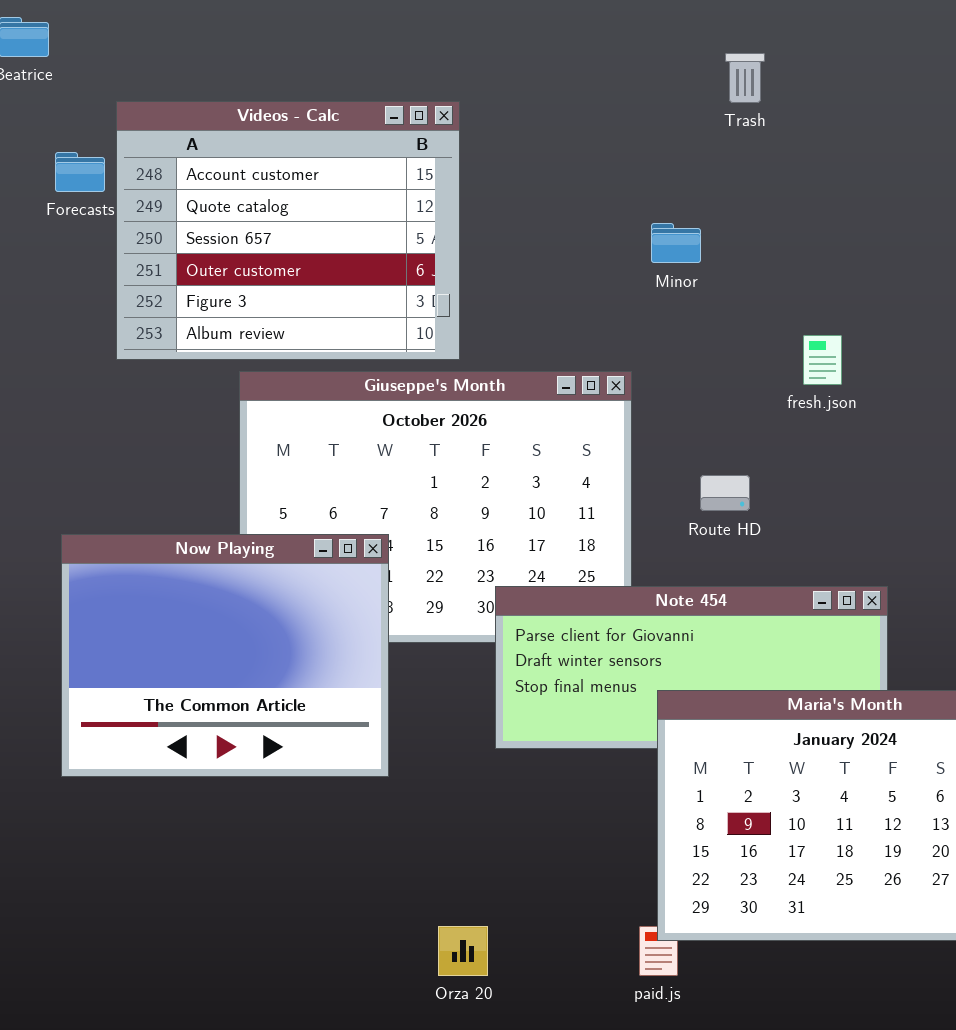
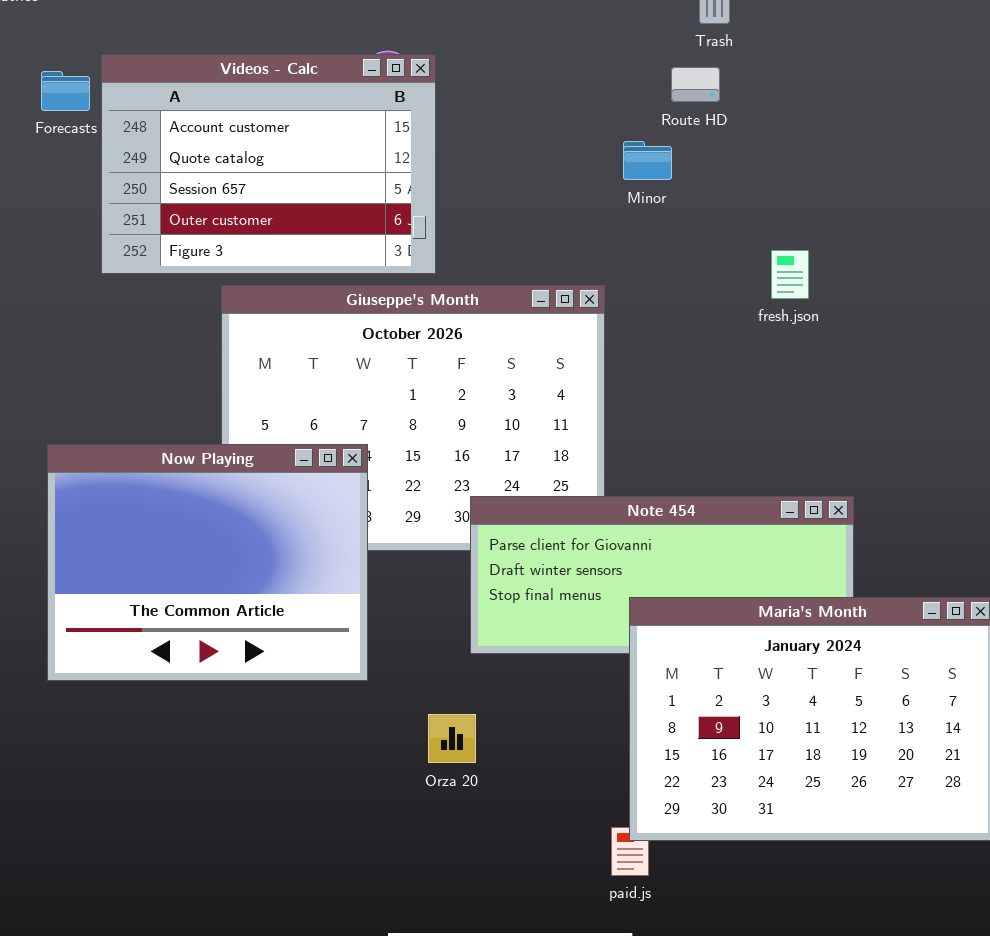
Videos - Calc: [116,101,460,360] -> [101,54,436,274], resized
Route HD: [700,475,750,511] -> [671,67,720,102], moved
Orza 20: [438,926,488,976] -> [428,714,476,763], moved

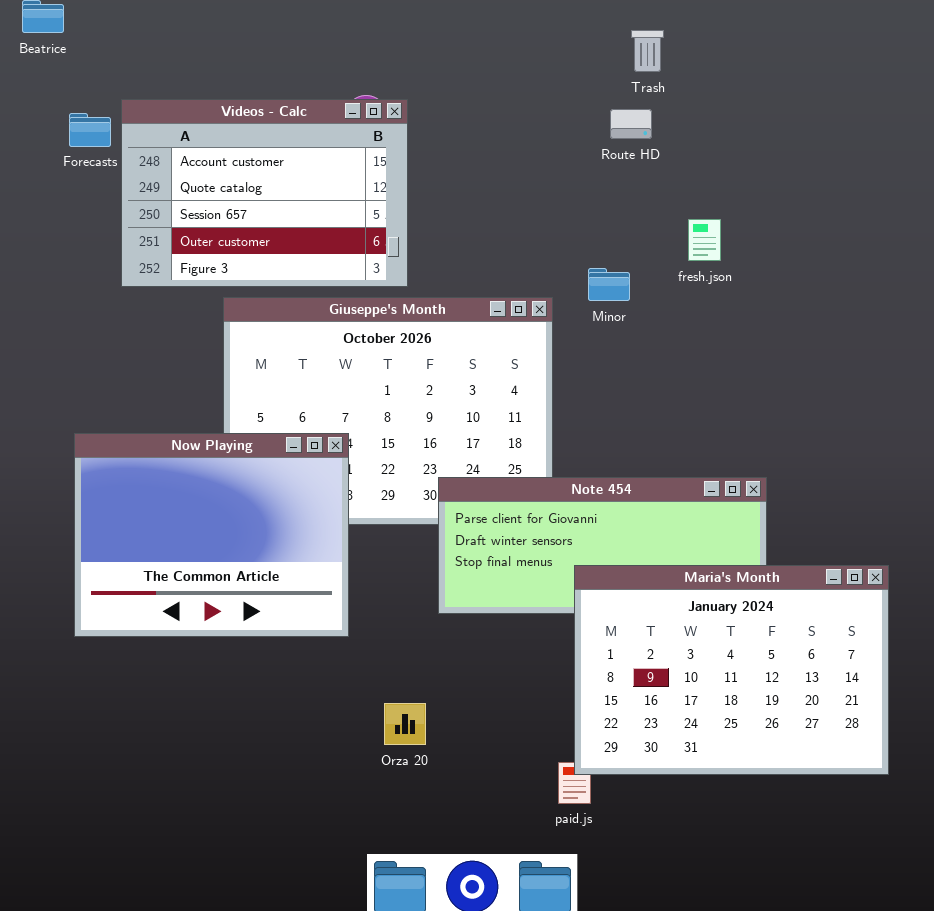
Minor: [623,141,672,180] -> [588,268,630,301], moved
fresh.json: [771,250,809,299] -> [688,219,721,261], moved
Orza 20: [428,714,476,763] -> [384,703,426,745], moved

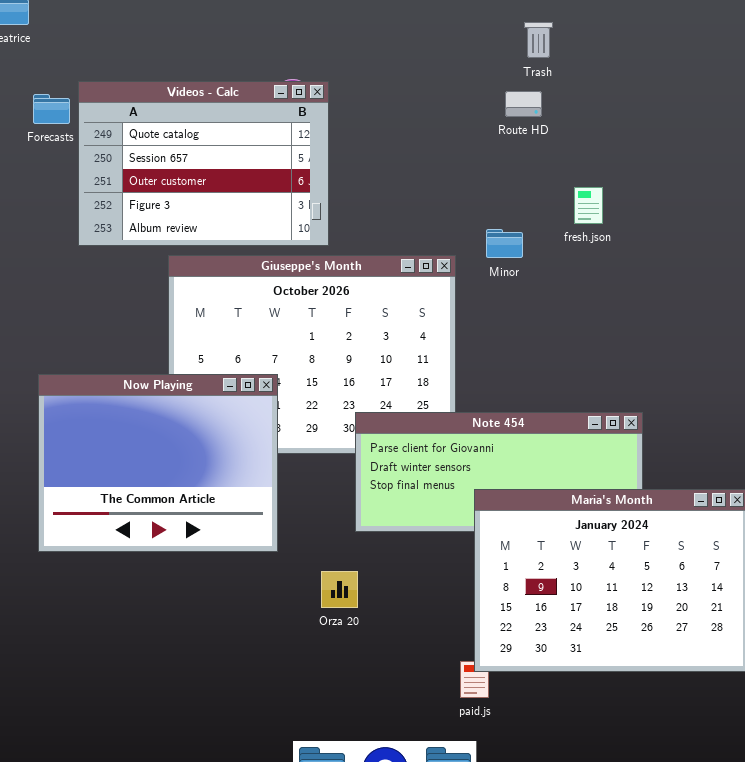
Videos - Calc: [121,99,408,287] -> [78,81,329,246], scrolled down 1 row
Orza 20: [384,703,426,745] -> [321,571,358,608], moved

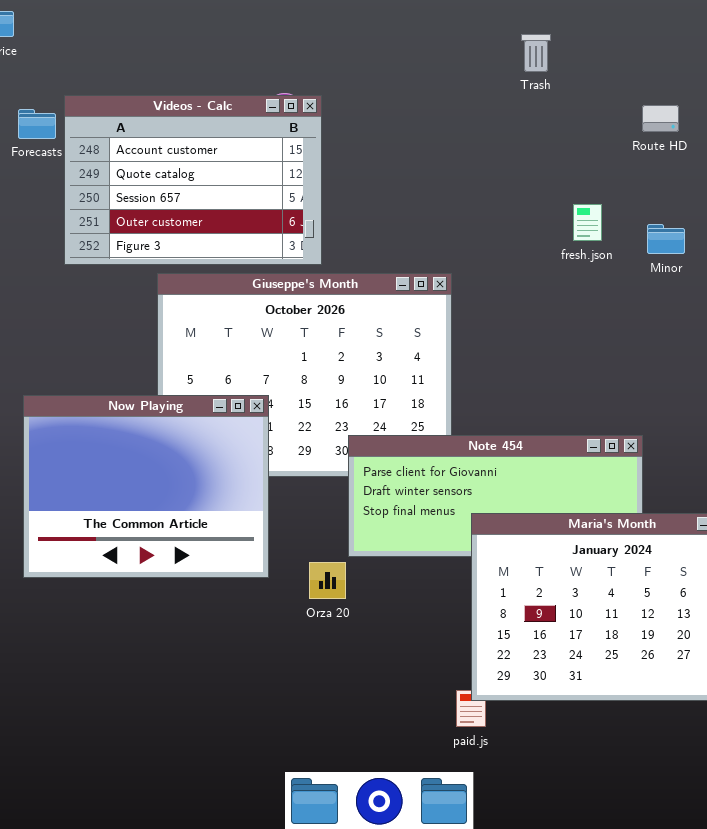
Videos - Calc: [78,81,329,246] -> [64,95,322,265], scrolled up 1 row
Route HD: [505,91,542,117] -> [642,105,679,132], moved
Minor: [486,229,523,258] -> [647,224,685,254], moved
Orza 20: [321,571,358,608] -> [309,562,346,599], moved

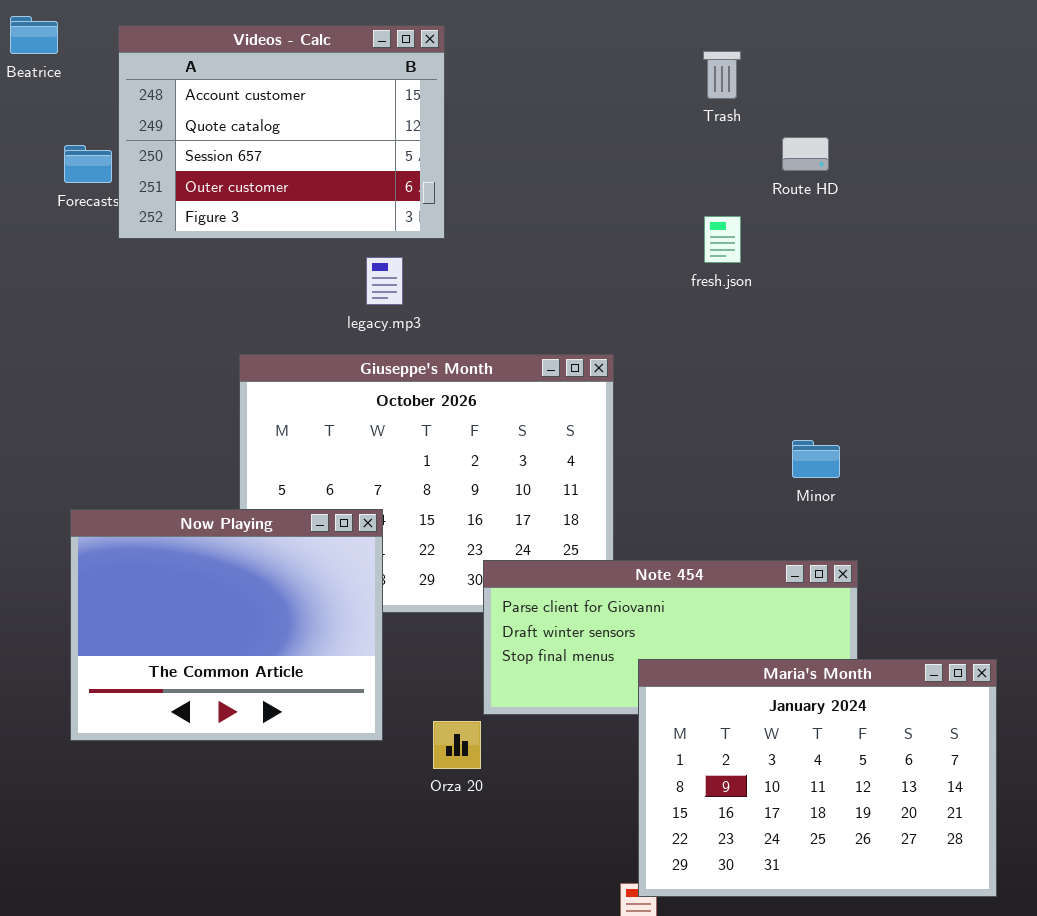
Videos - Calc: [64,95,322,265] -> [118,25,445,239], moved
Route HD: [642,105,679,132] -> [782,137,829,171], moved
fresh.json: [573,204,602,241] -> [704,216,741,263], moved
Minor: [647,224,685,254] -> [792,440,840,478], moved

